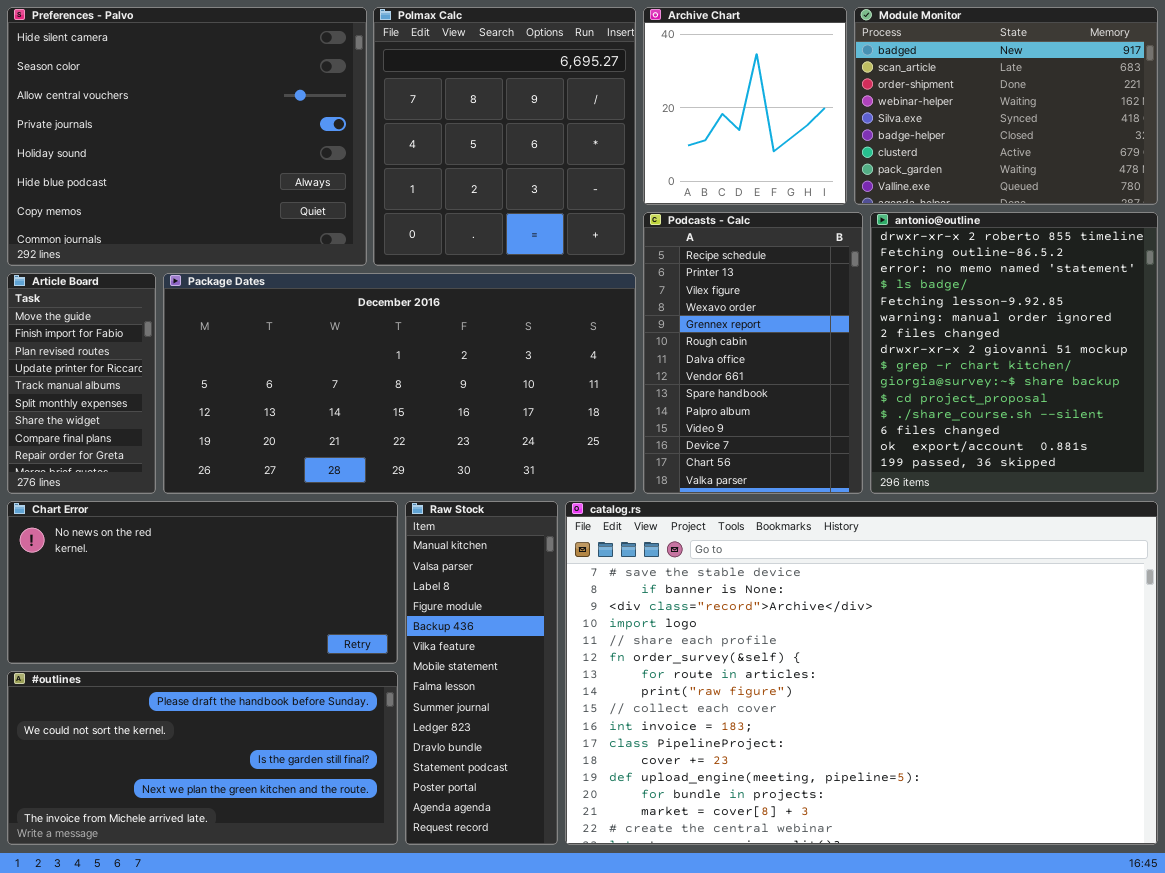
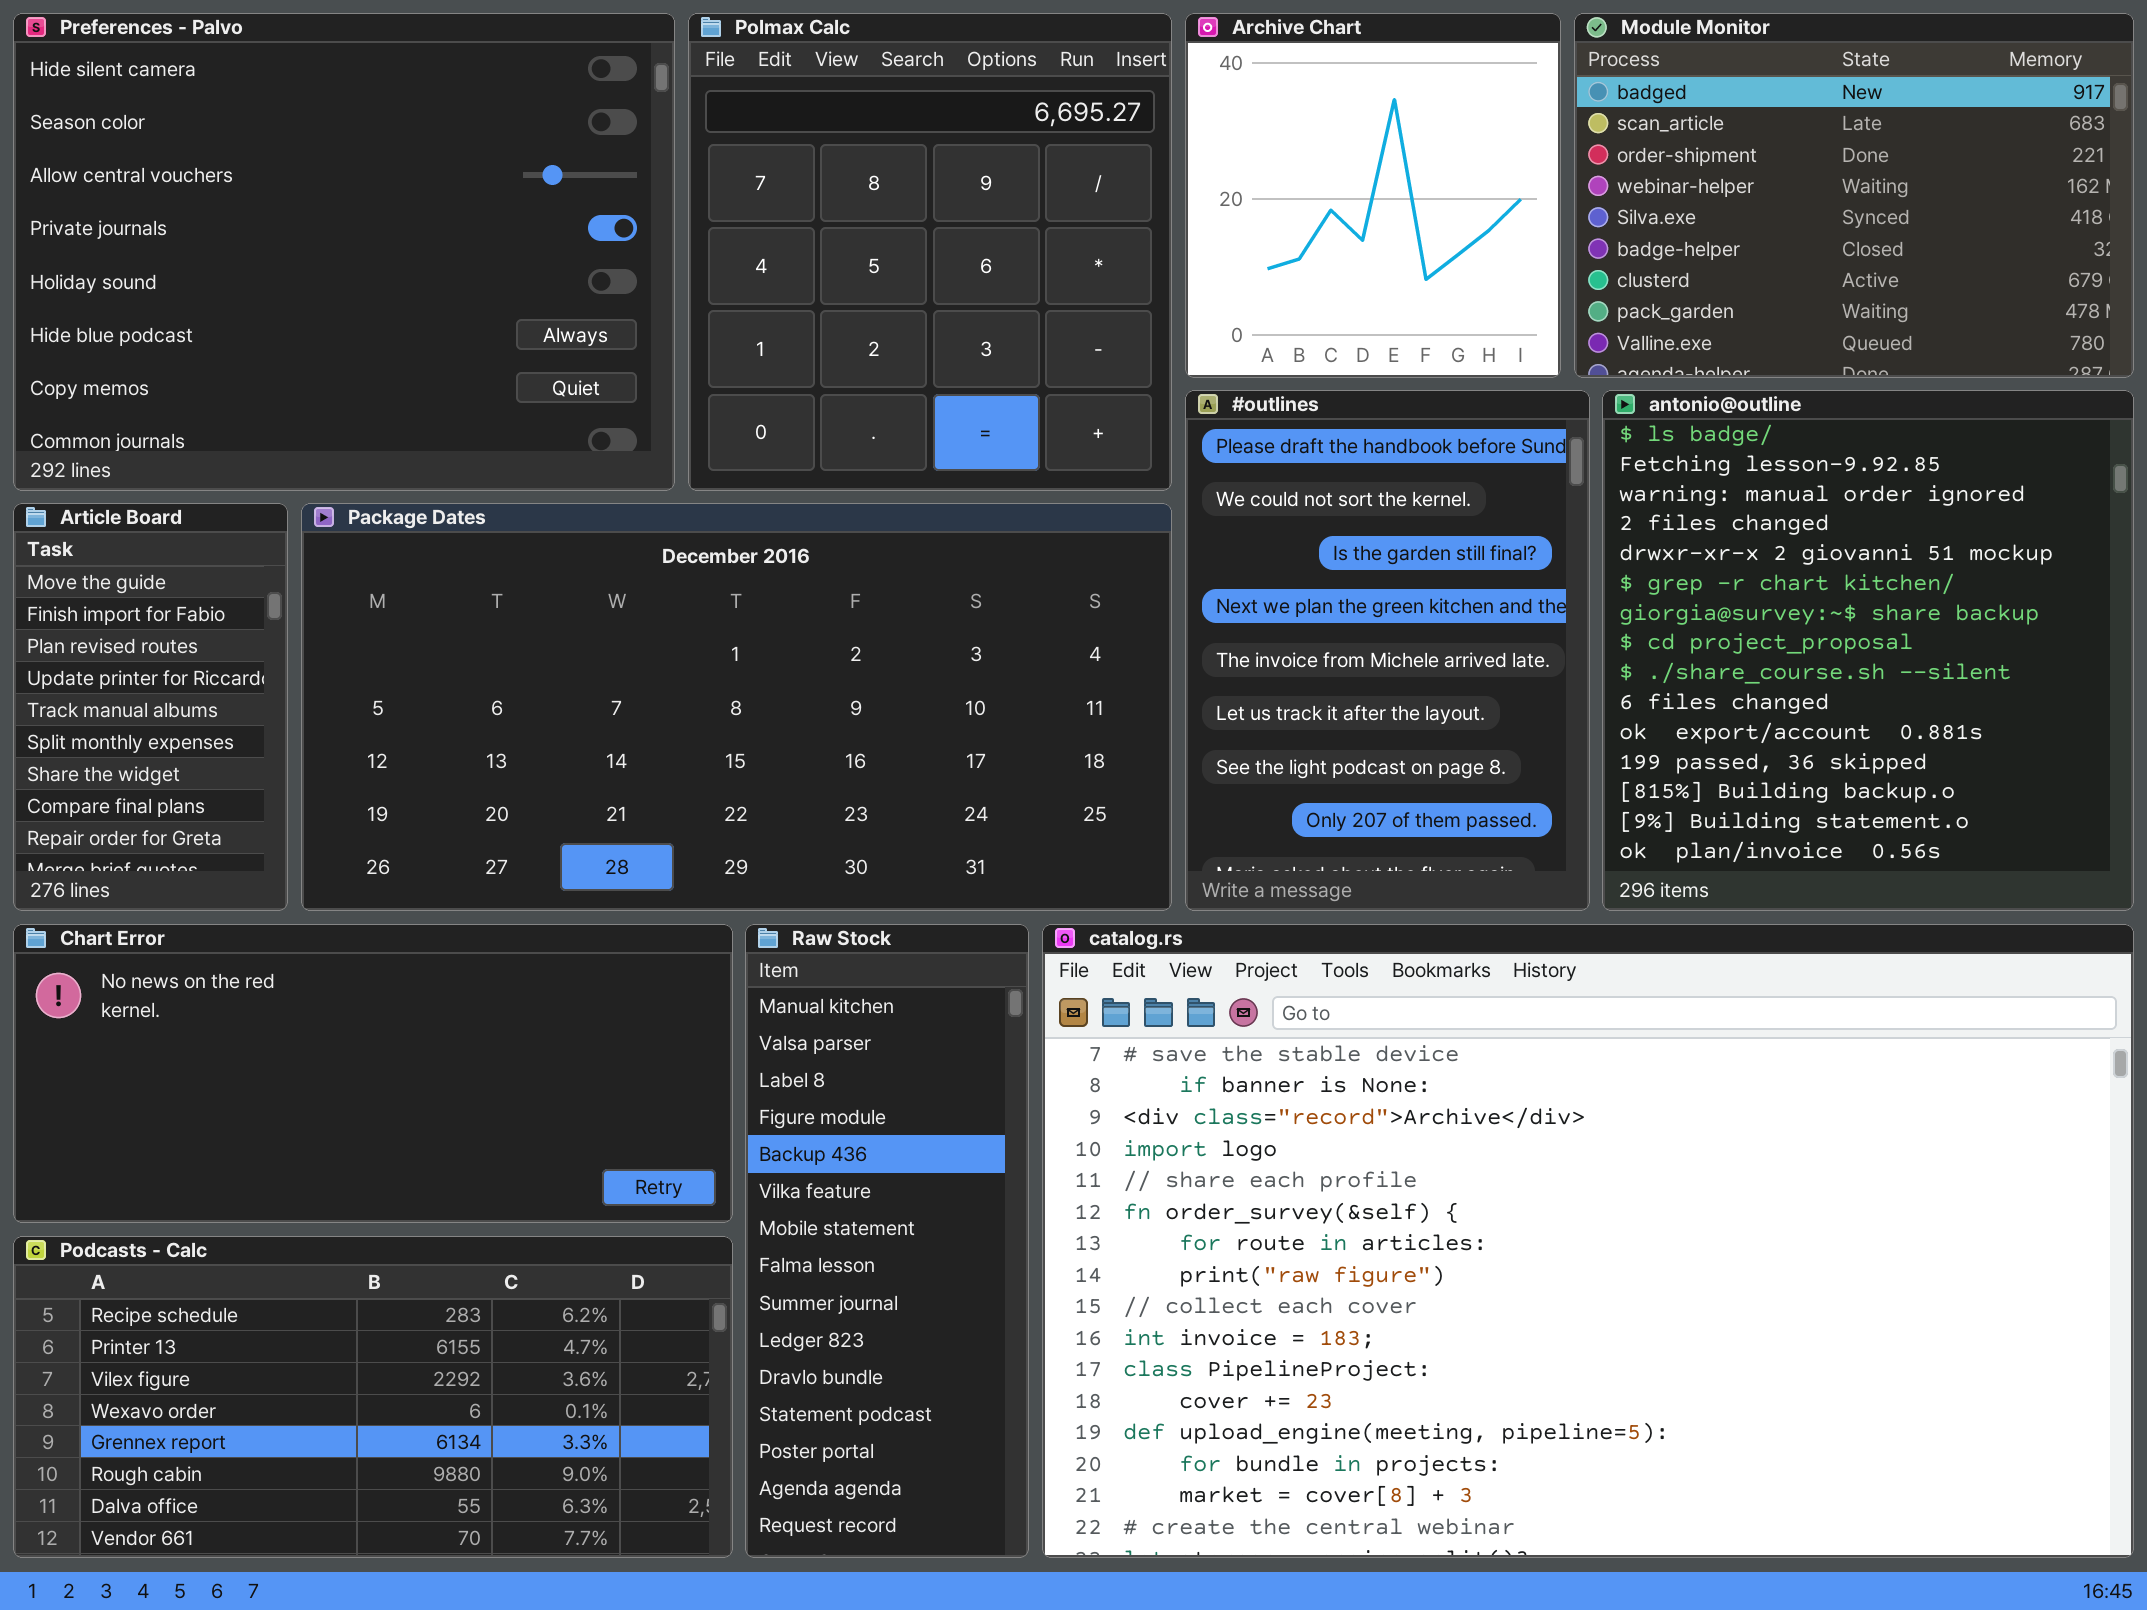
Podcasts - Calc: [643,212,863,494] -> [13,1236,733,1558], moved, resized
antonio@outline: [870,212,1158,494] -> [1602,390,2134,911], scrolled down 3 rows
#outlines: [7,671,398,845] -> [1185,390,1590,911], moved, resized

